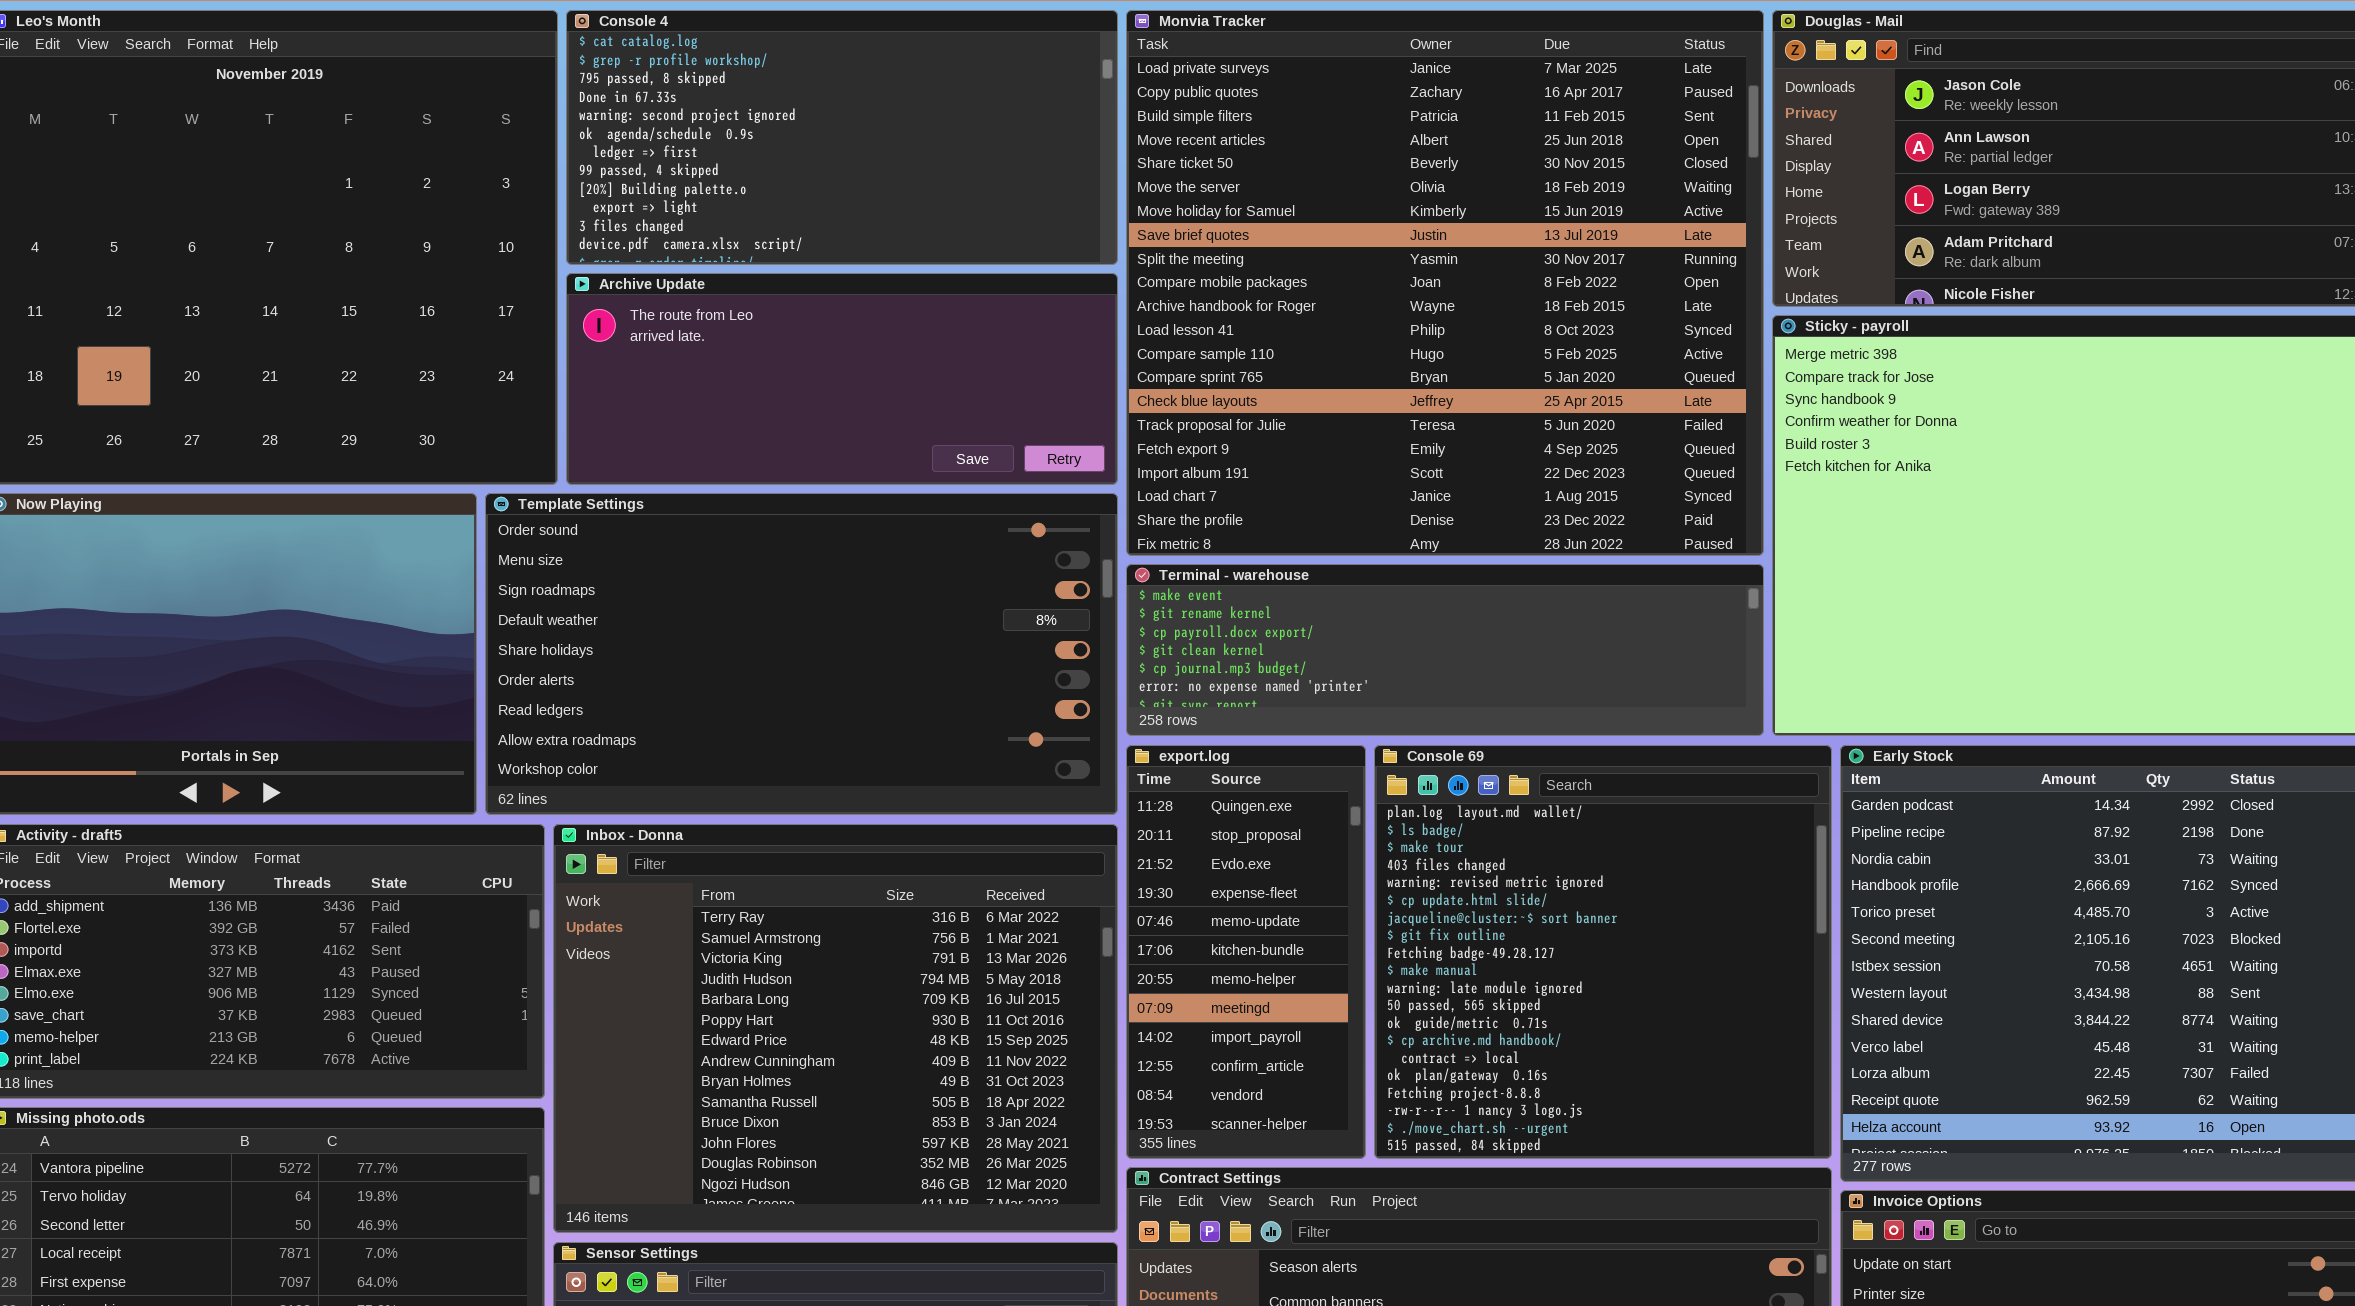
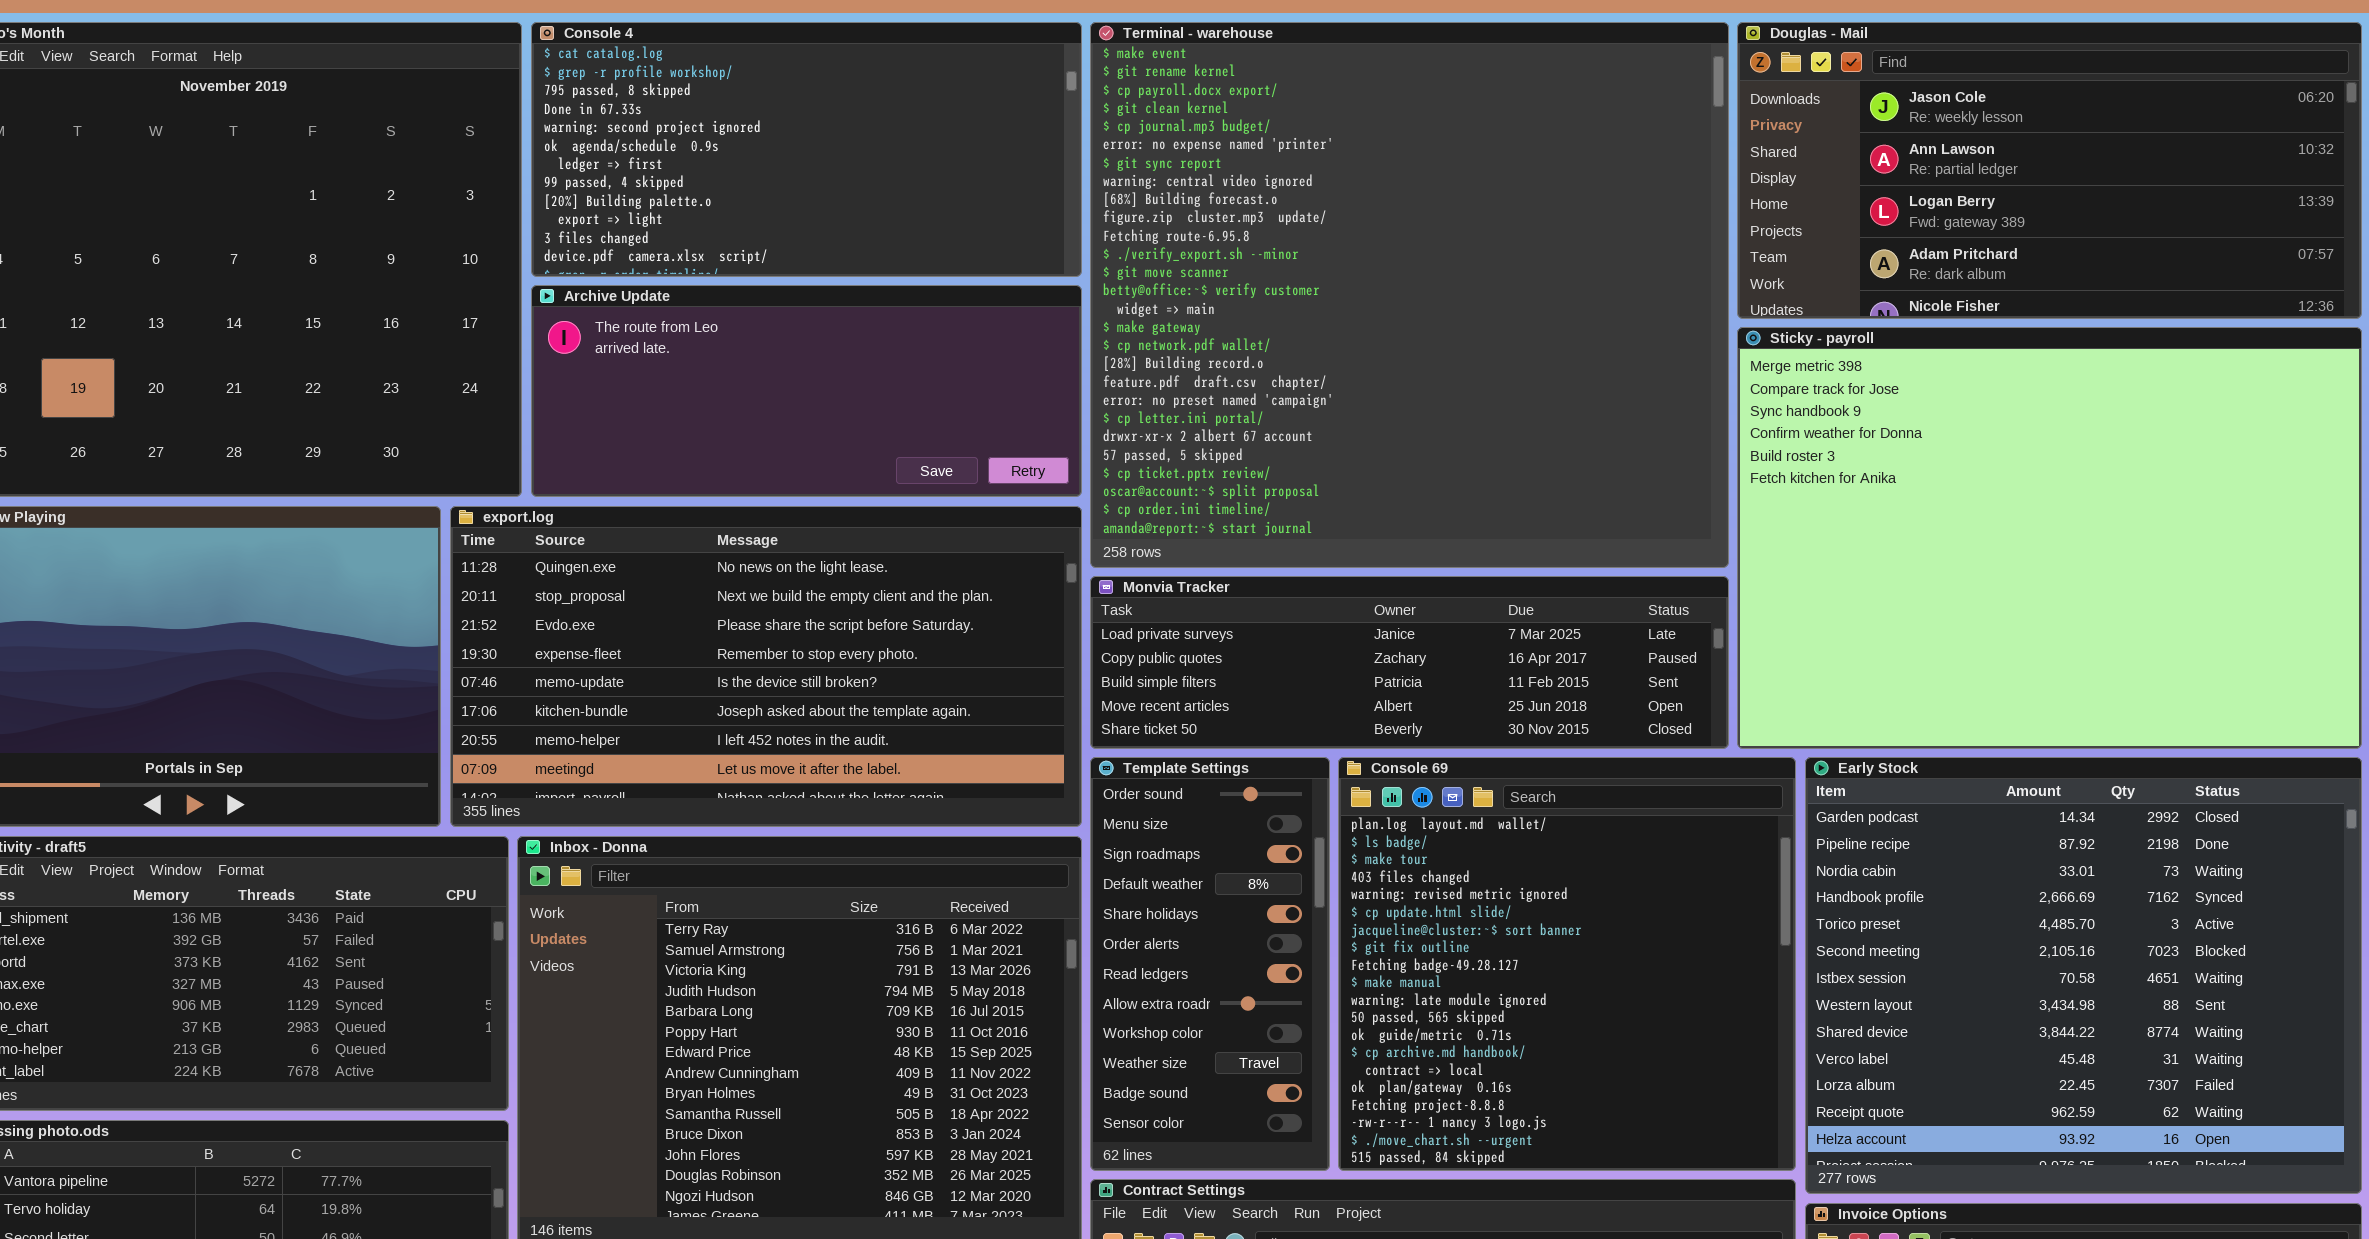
Monvia Tracker: [1126,10,1764,556] -> [1090,576,1729,749], moved, resized
Template Settings: [485,493,1118,815] -> [1090,757,1330,1171], moved, resized
Terminal - warehouse: [1126,564,1764,736] -> [1090,22,1729,568], moved, resized
export.log: [1126,745,1366,1159] -> [450,506,1082,827], moved, resized

